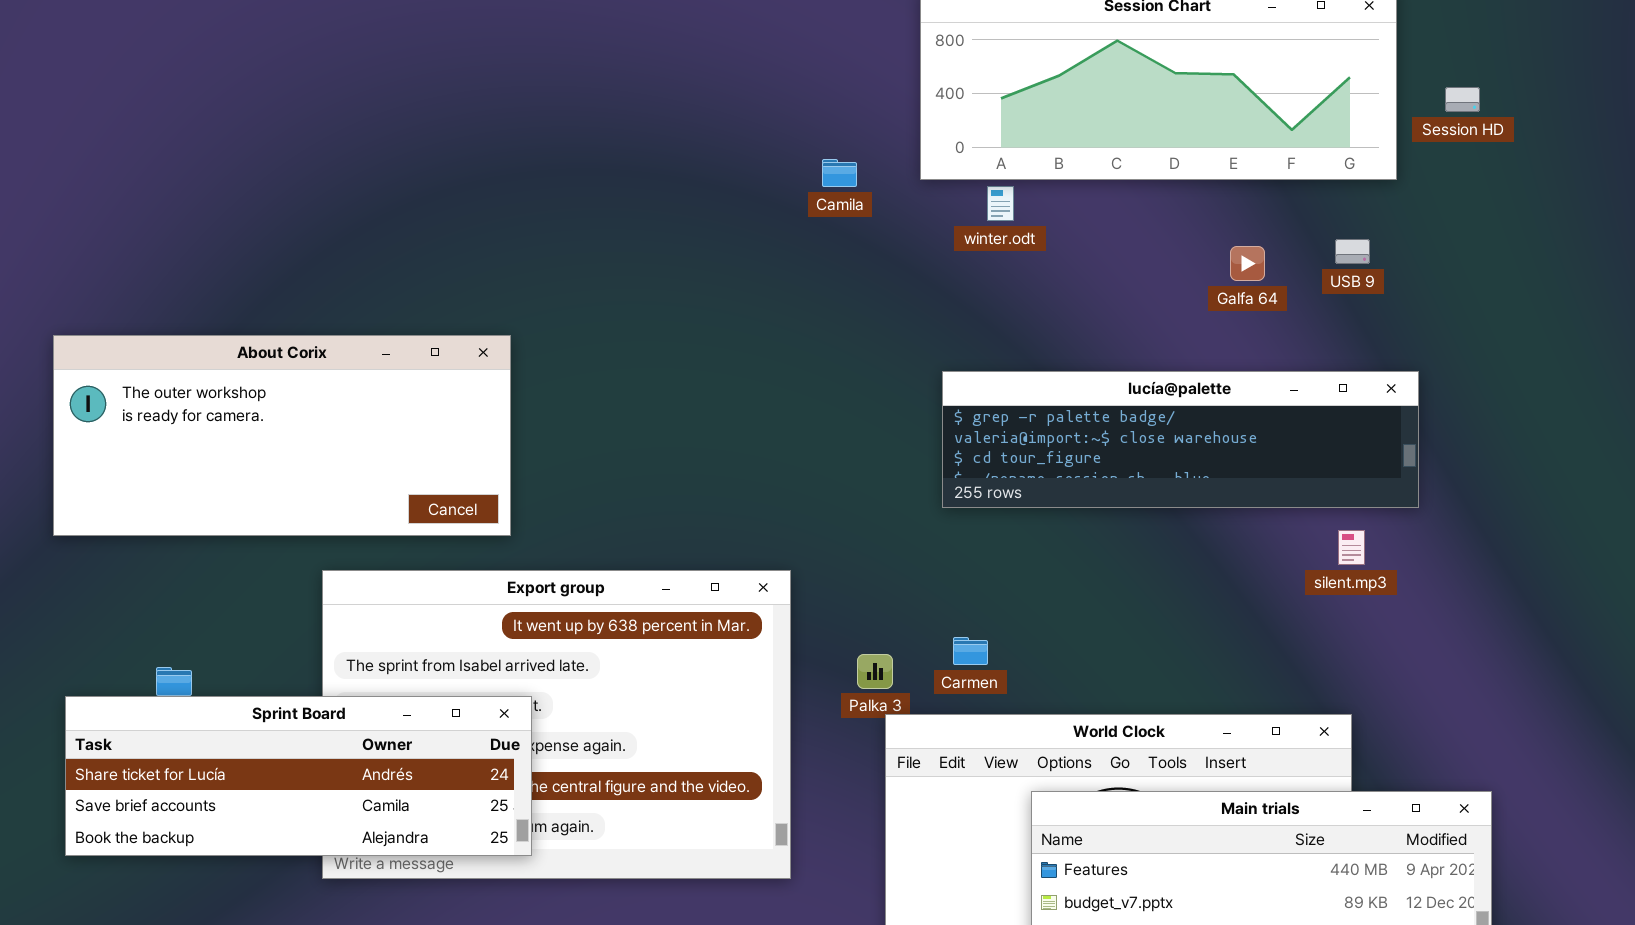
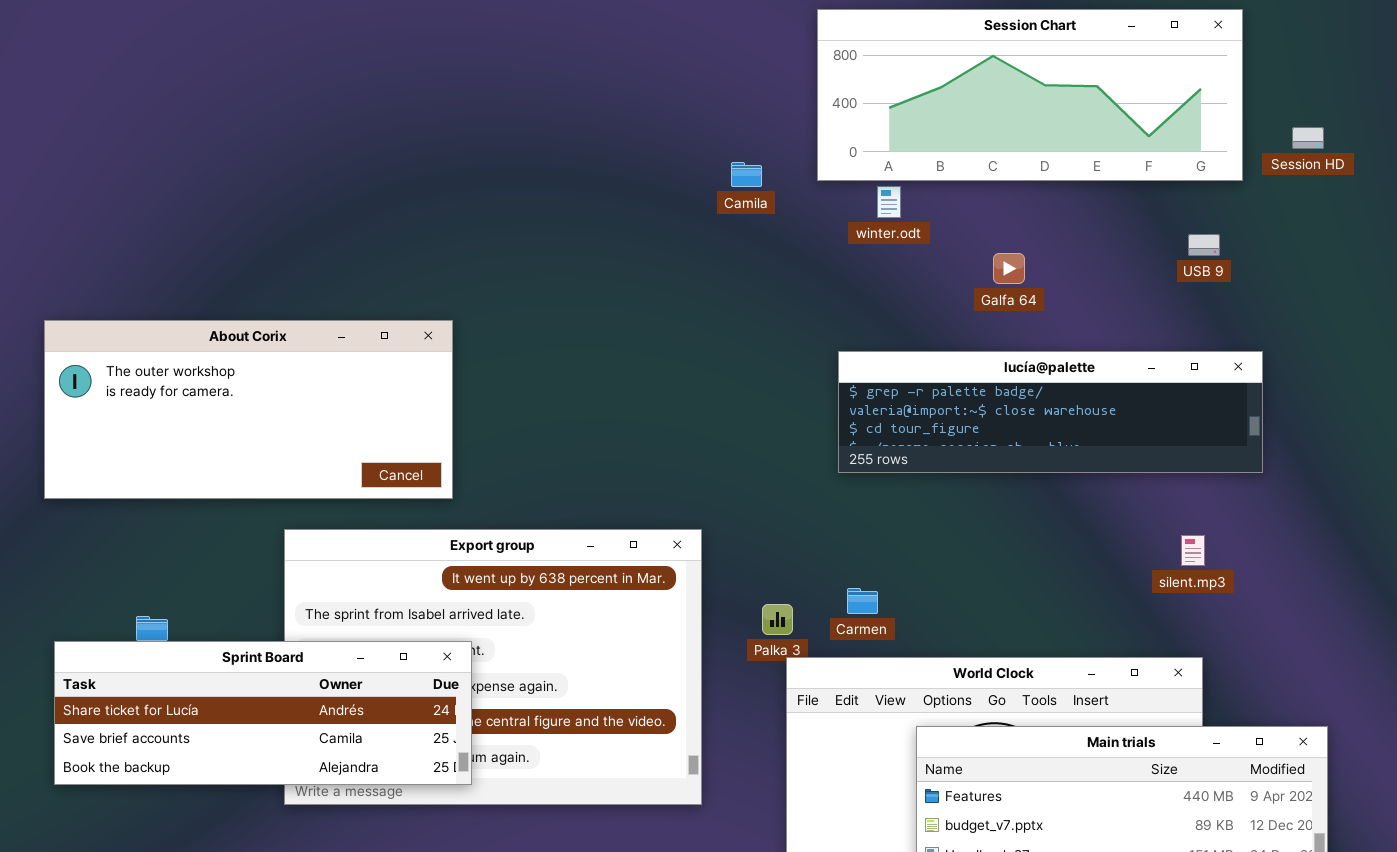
Session HD: [1445,87,1480,112] -> [1292,127,1324,149], moved
Galfa 64: [1230,246,1265,281] -> [993,253,1025,284], moved
silent.mp3: [1338,530,1365,565] -> [1181,535,1205,566], moved

